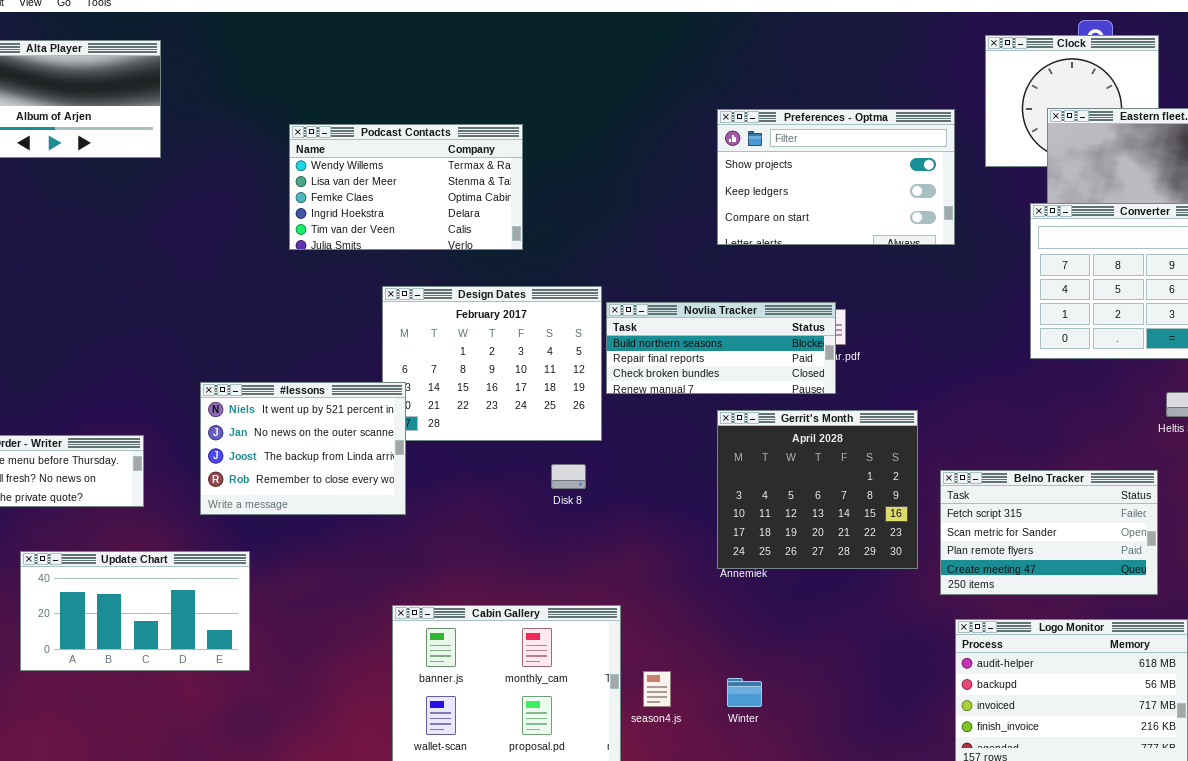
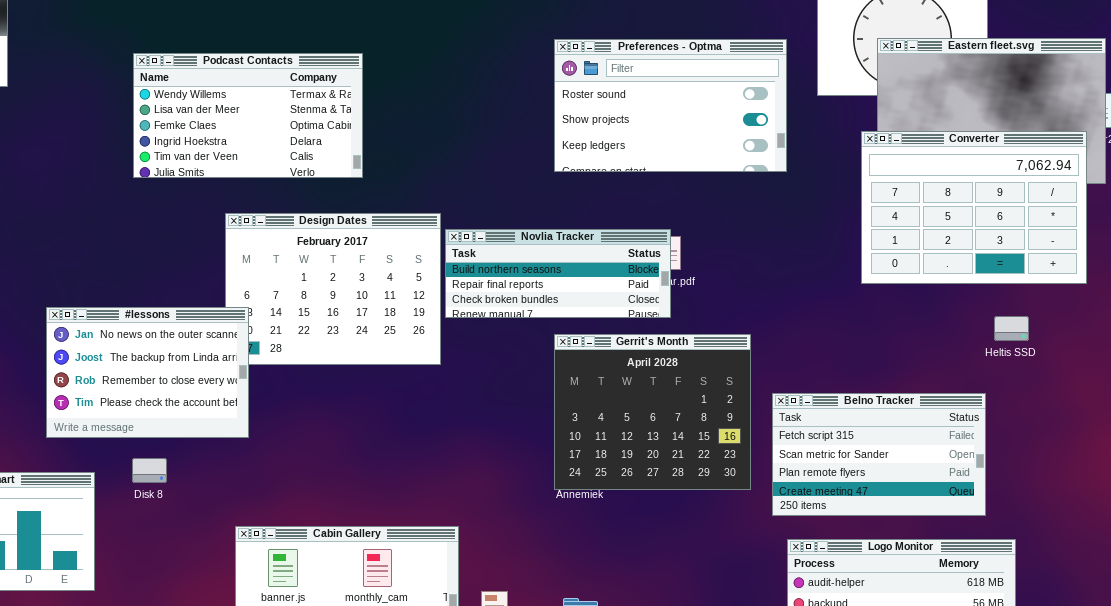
Preferences - Optma: [717,109,955,245] -> [554,39,787,172], scrolled up 1 row
#lessons: [200,382,406,515] -> [46,307,249,438], scrolled down 1 row
Disk 8: [551,464,586,489] -> [132,458,167,483], moved

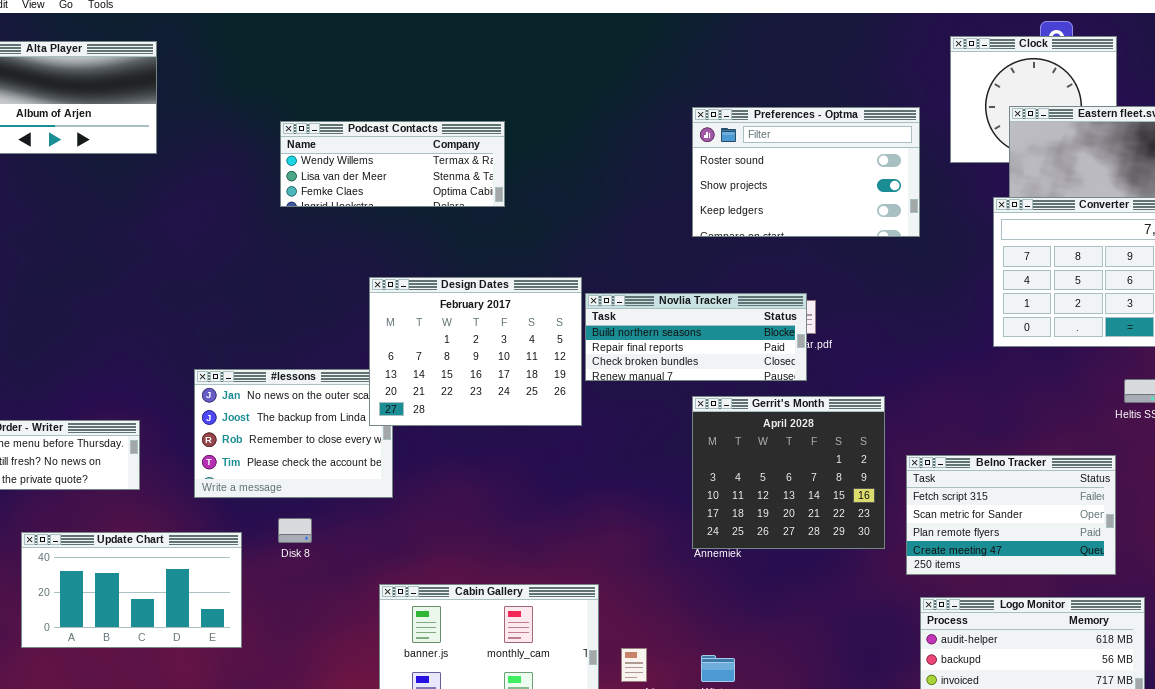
Podcast Contacts: [133,53,363,178] -> [280,121,505,207], resized
Design Dates: [225,213,441,365] -> [369,277,582,426], raised

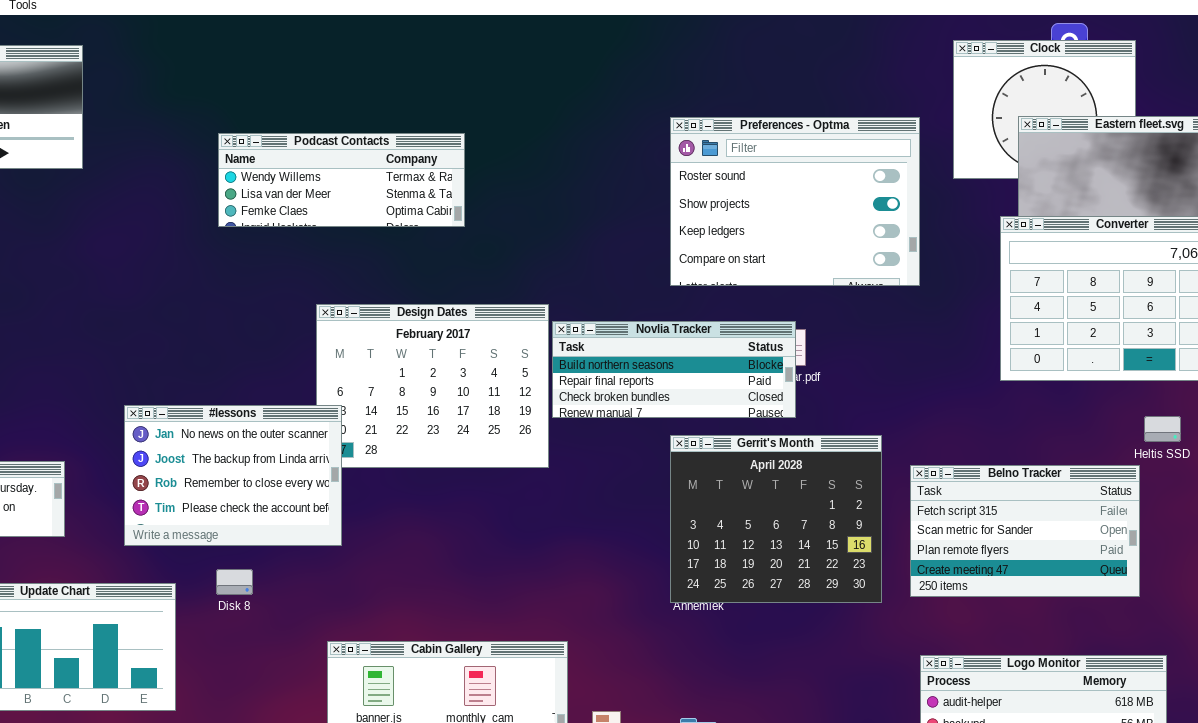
Preferences - Optma: [692,107,920,237] -> [670,117,920,286], resized
#lessons: [194,369,393,498] -> [124,405,342,546], raised
Belno Tracker: [906,455,1116,575] -> [910,465,1140,597], moved

